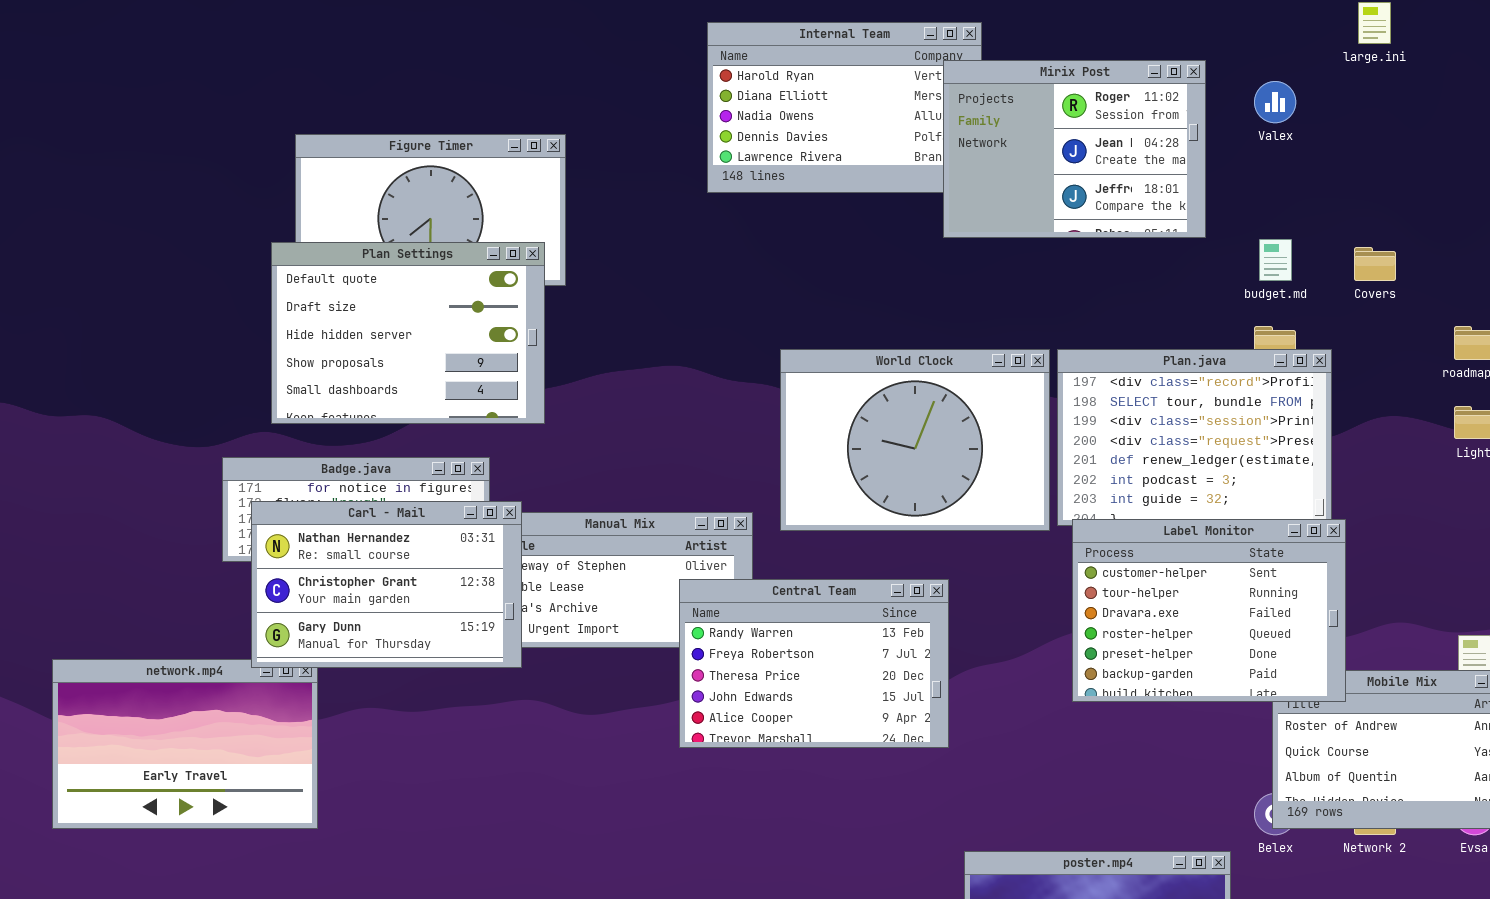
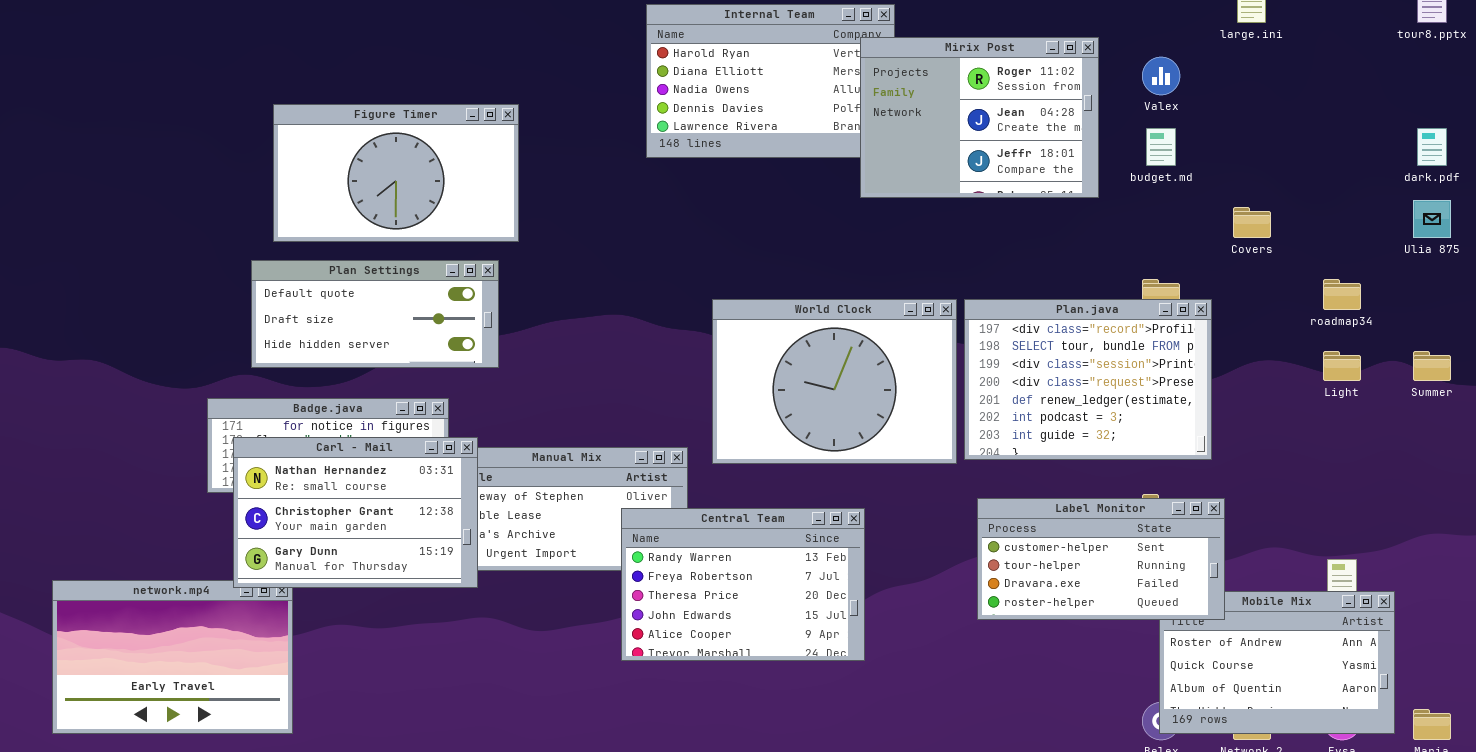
budget.md: [1259,239,1292,281] -> [1146,128,1176,166], moved
Plan Settings: [271,242,545,424] -> [251,260,499,368], resized
Label Monitor: [1072,519,1346,702] -> [977,498,1225,620], resized

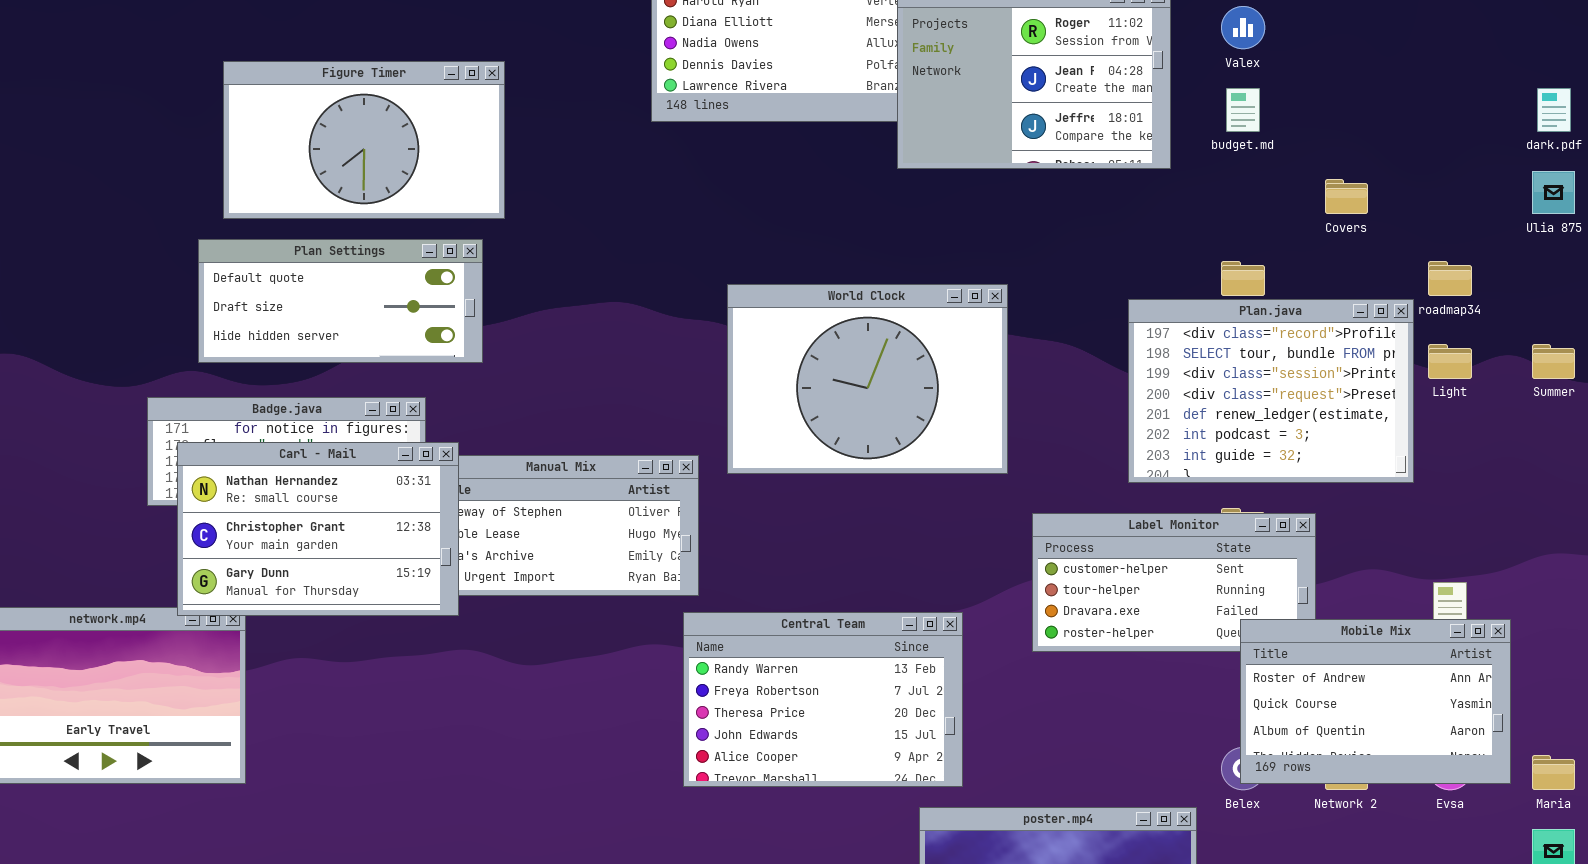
Plan.java: [964,299,1212,460] -> [1128,299,1414,483], moved
Central Team: [621,508,865,661] -> [683,612,963,787], moved
Mobile Mix: [1159,591,1395,734] -> [1240,619,1511,784], raised

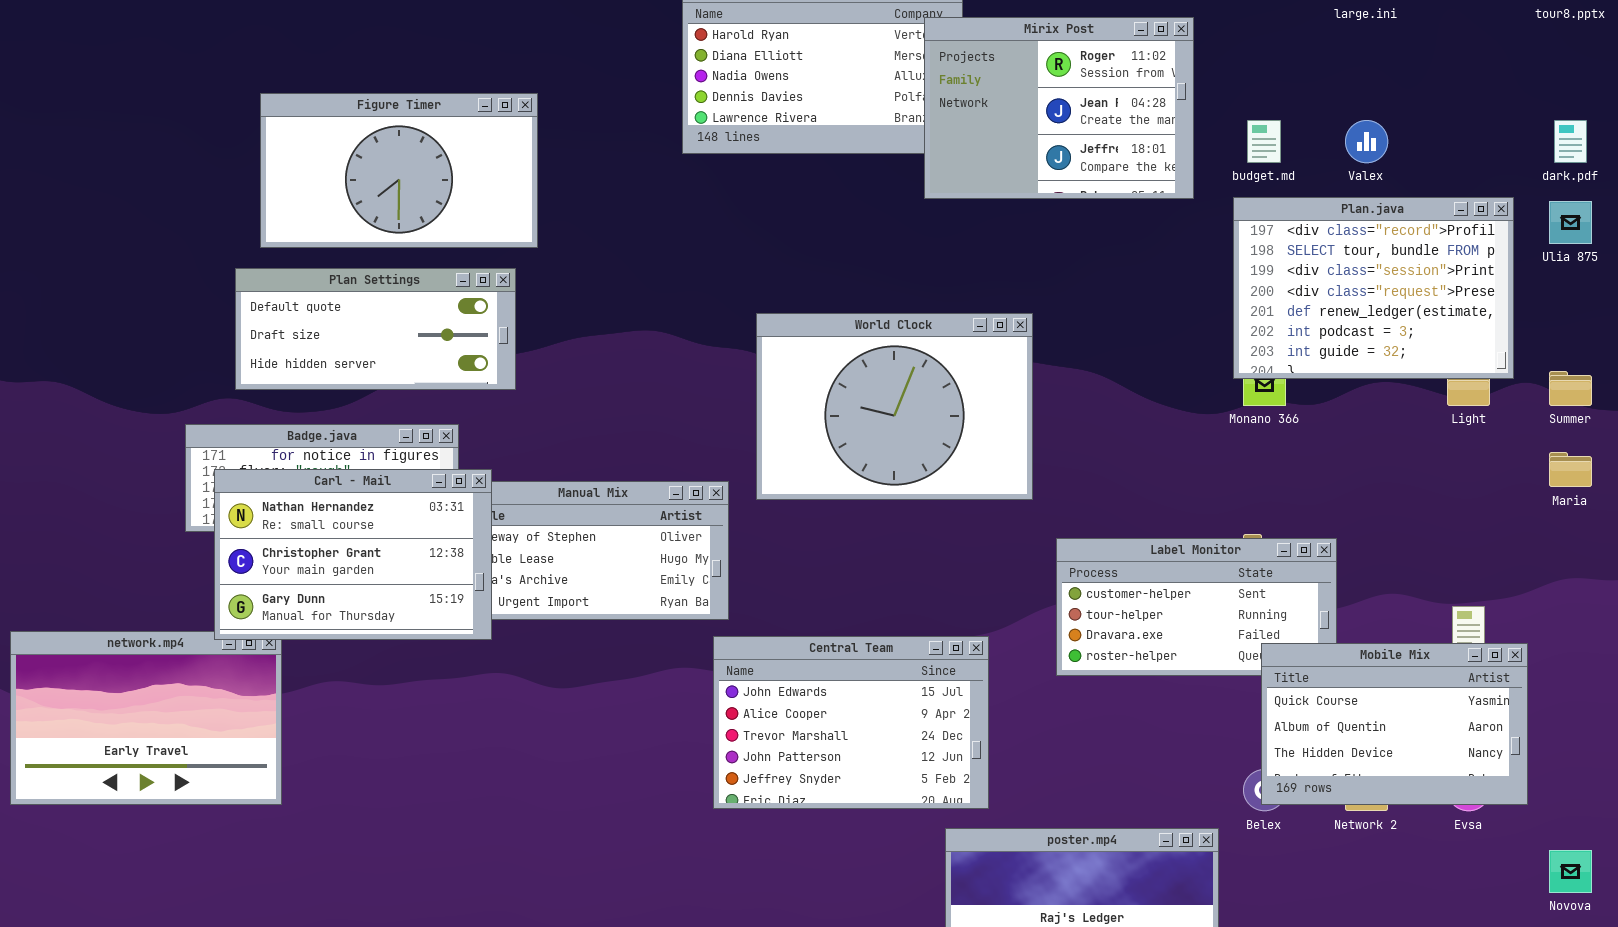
Valex: [1221,6,1265,49] -> [1345,120,1388,163], moved
Plan.java: [1128,299,1414,483] -> [1233,197,1514,379], moved
Central Team: [683,612,963,787] -> [713,636,989,809], scrolled down 3 rows
Mobile Mix: [1240,619,1511,784] -> [1261,643,1528,805], scrolled down 1 row
Maria: [1532,755,1575,790] -> [1549,452,1592,487], moved

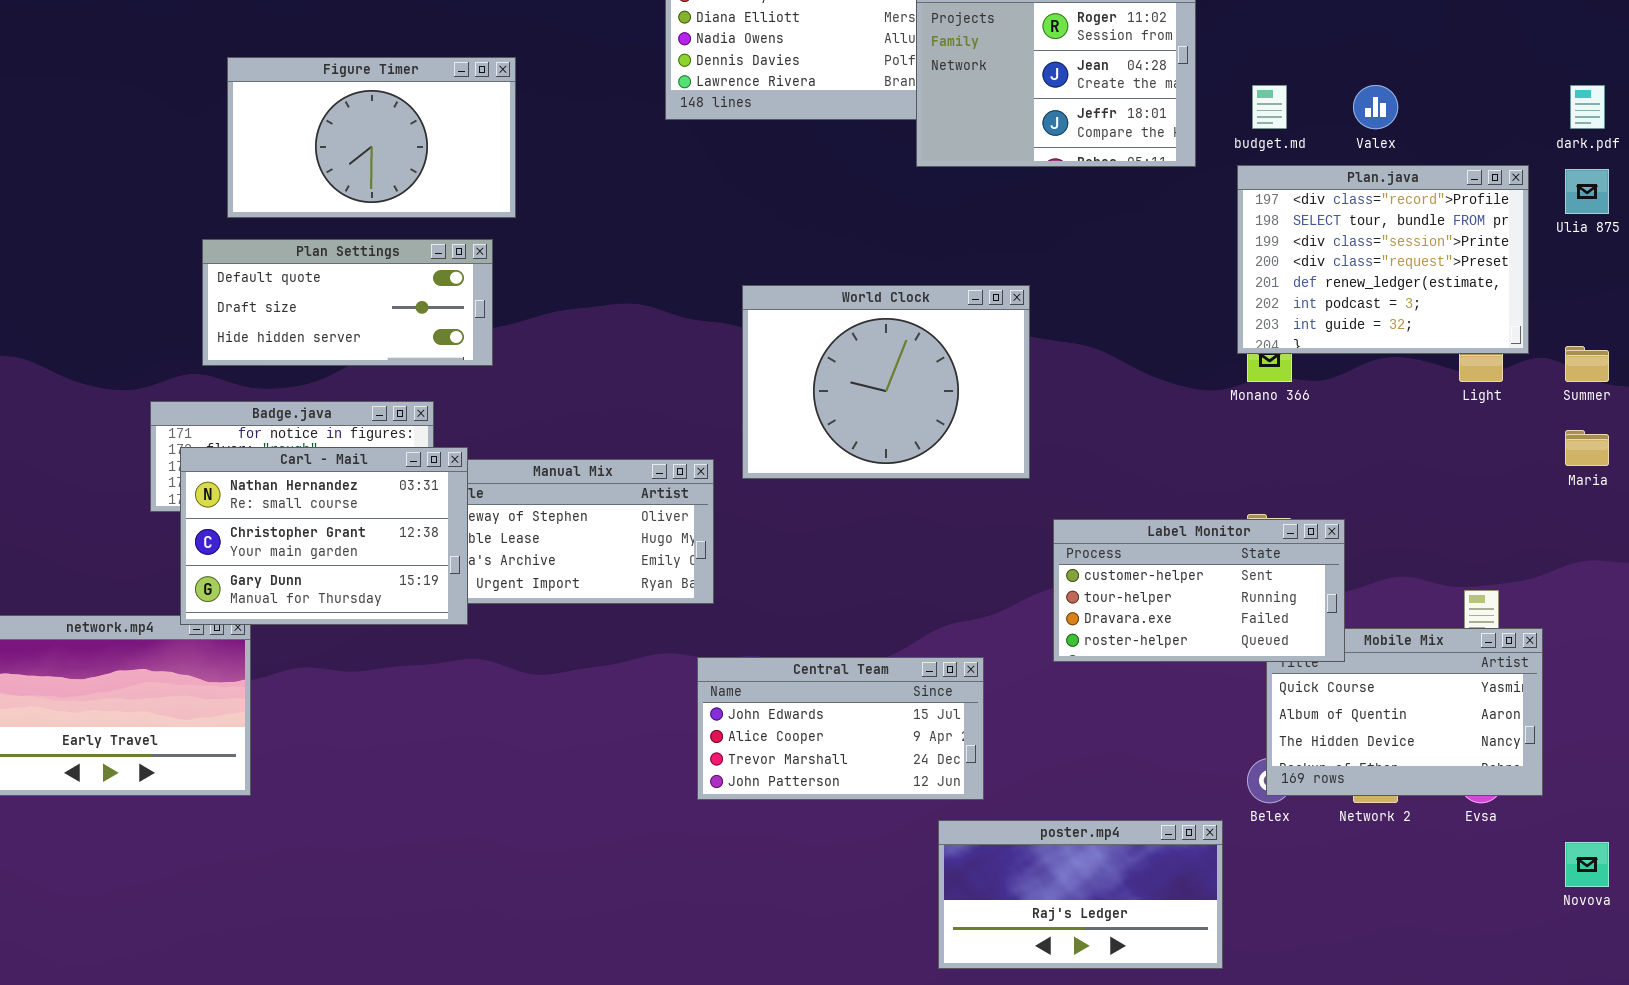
Label Monitor: [1056,538,1337,676] -> [1053,519,1345,662], raised
Central Team: [713,636,989,809] -> [697,657,984,800], resized

